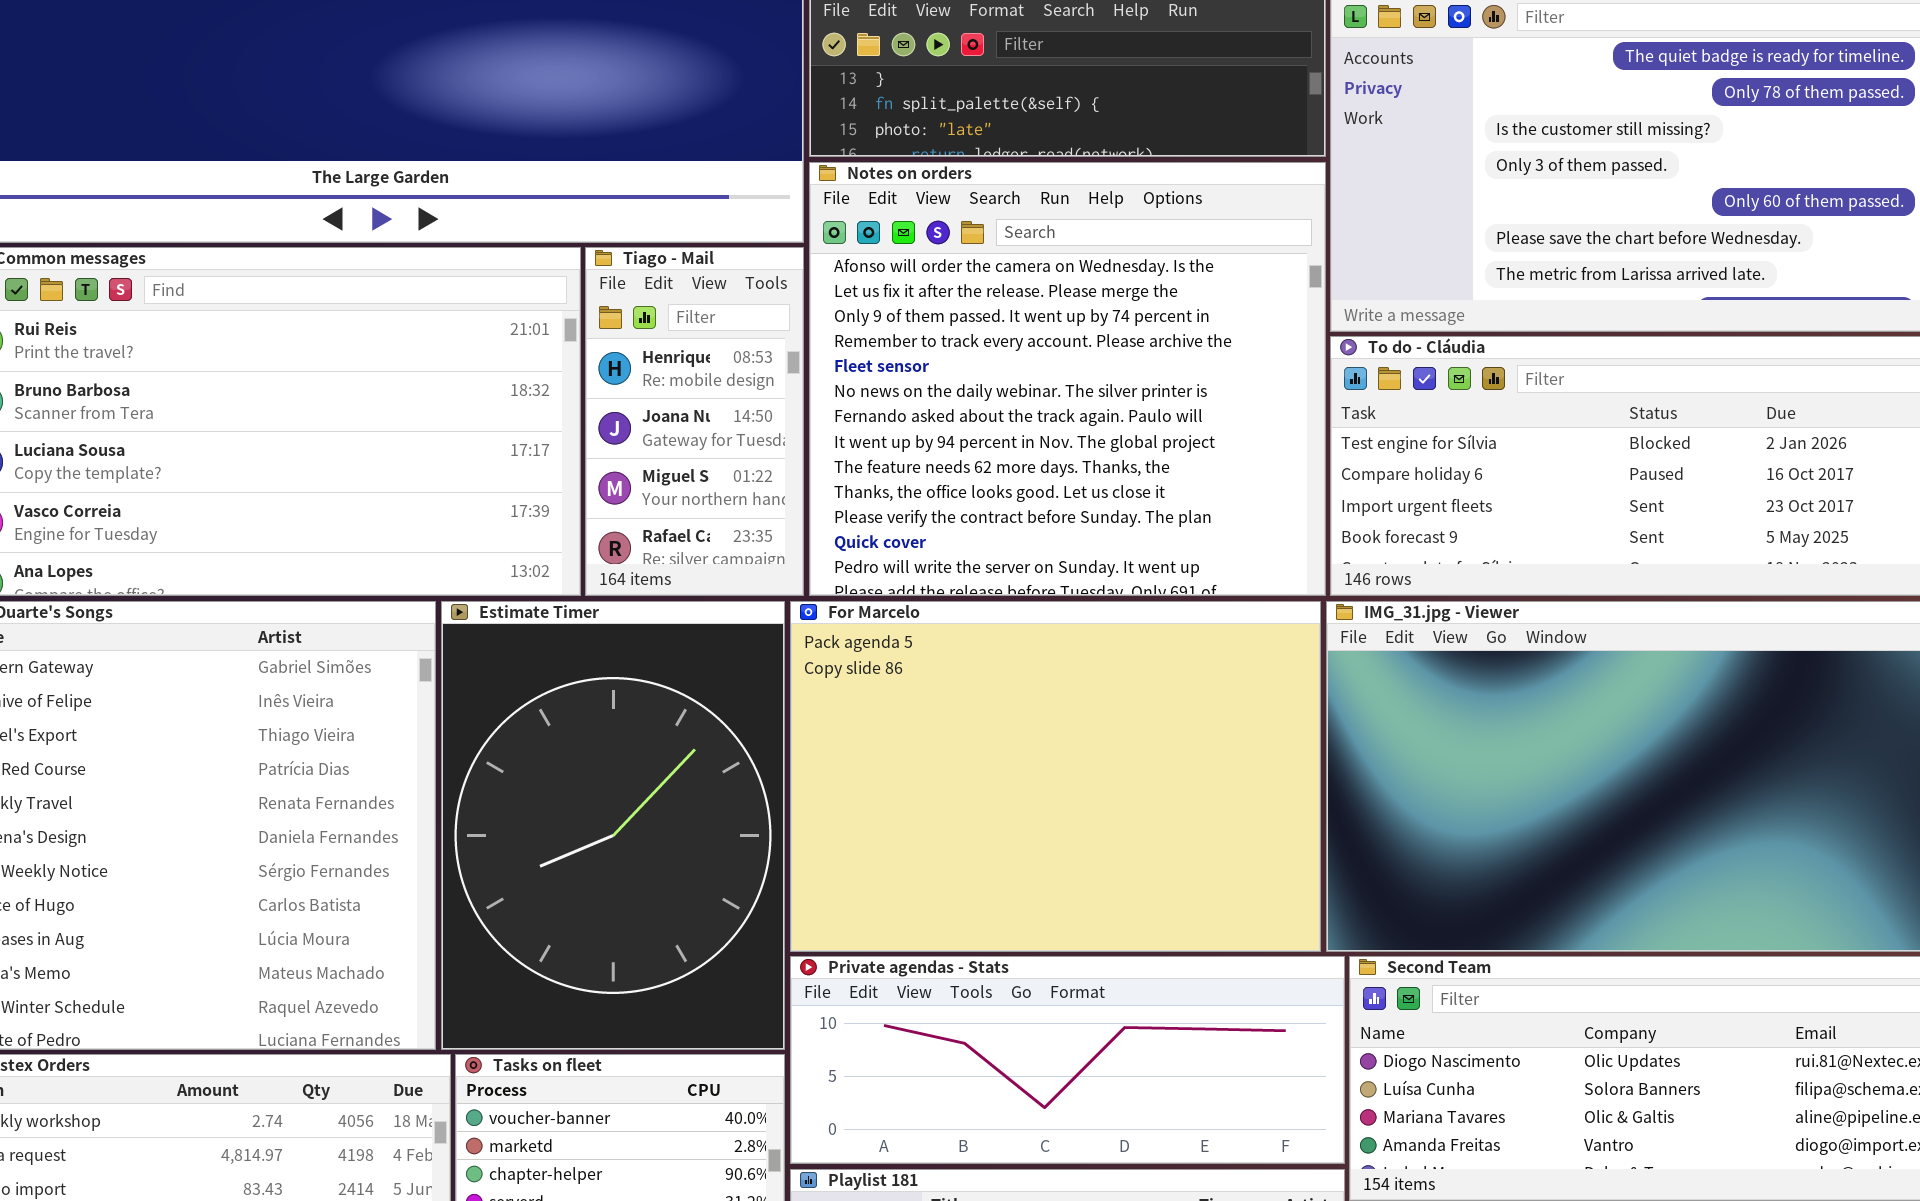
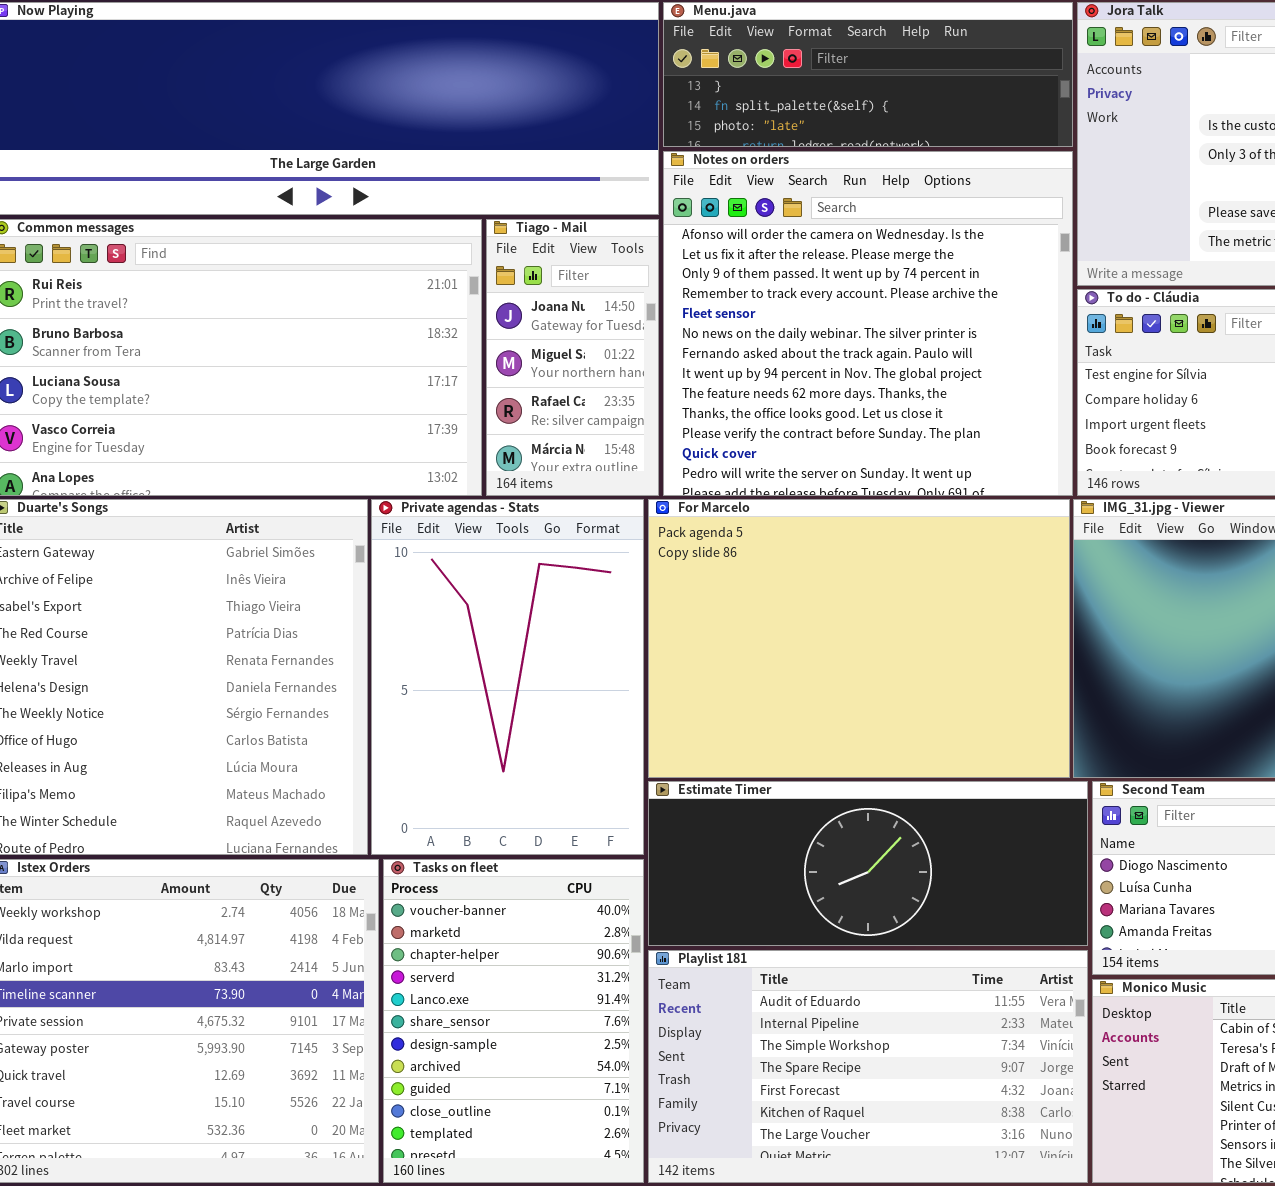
Tiago - Mail: [585,247,804,596] -> [486,219,659,496], scrolled down 1 row
Estimate Timer: [441,601,785,1050] -> [648,781,1088,946], moved, resized
Private agendas - Stats: [790,956,1345,1164] -> [371,499,644,855], moved, resized

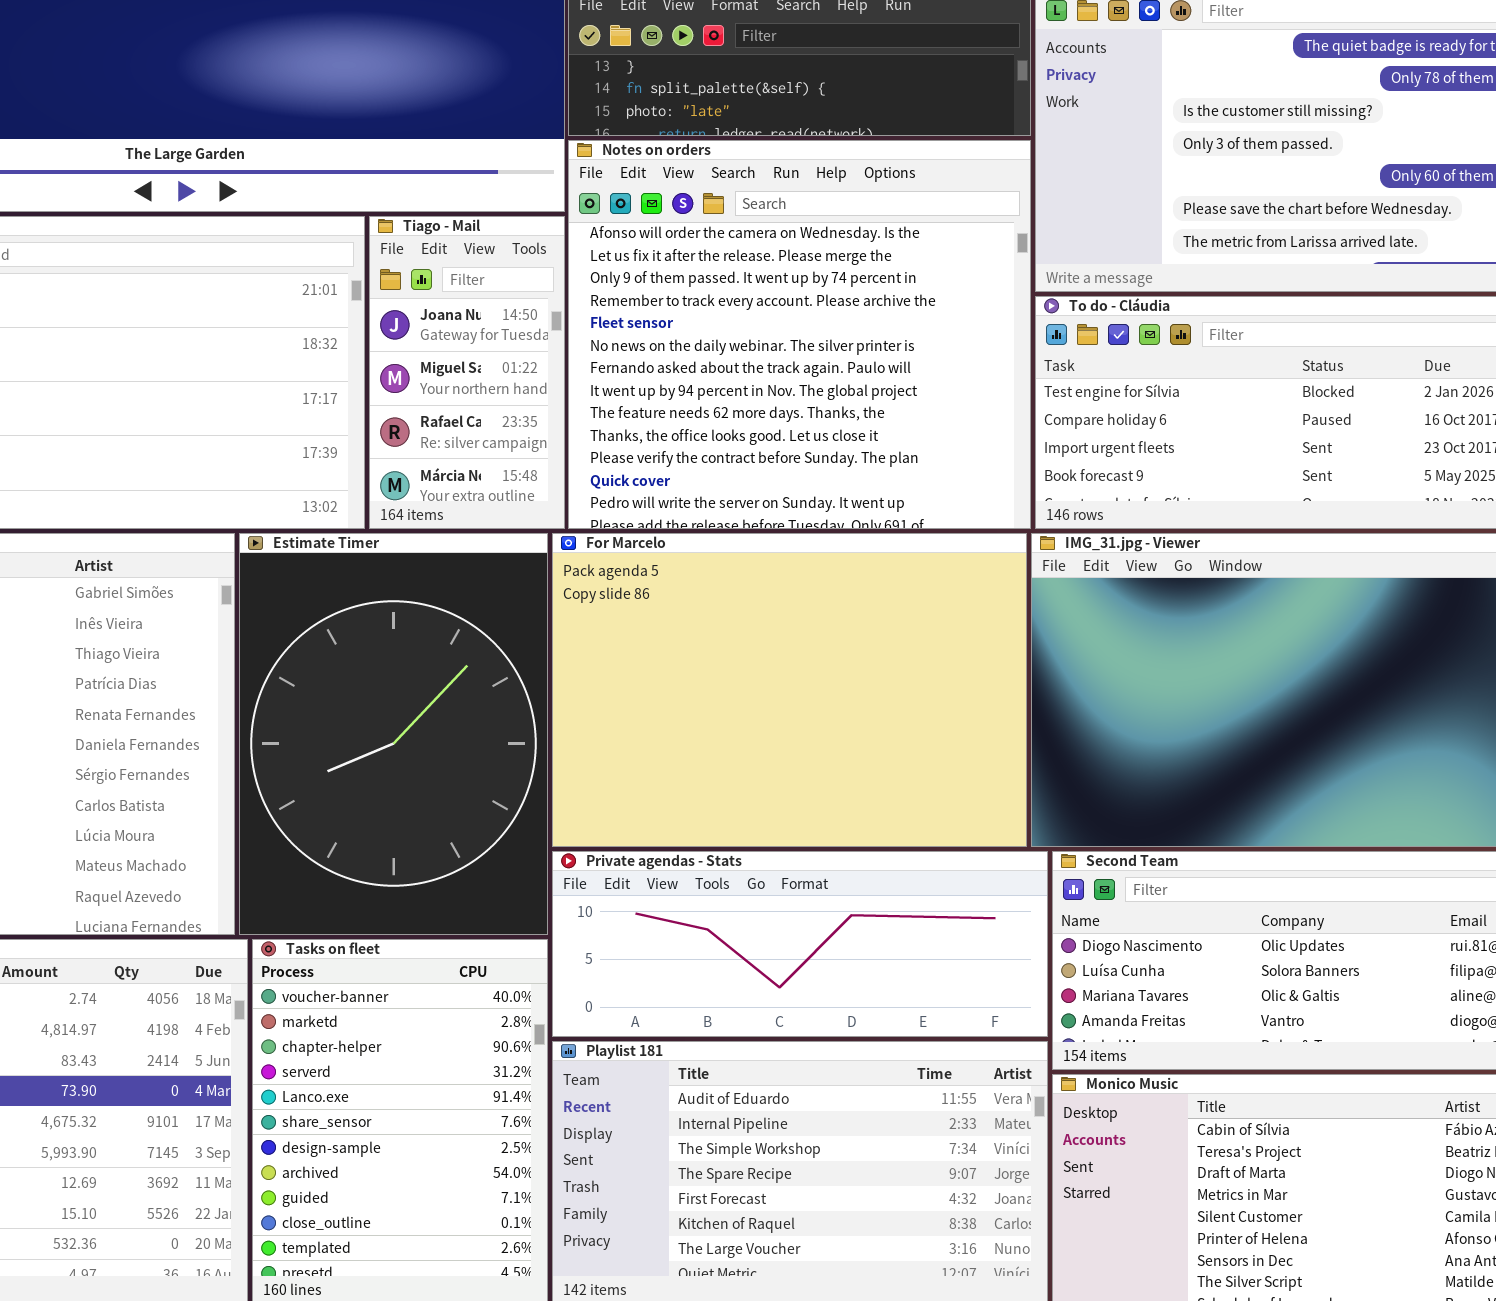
Private agendas - Stats: [371,499,644,855] -> [552,851,1048,1037], moved, resized
Estimate Timer: [648,781,1088,946] -> [239,533,548,935], moved, resized

